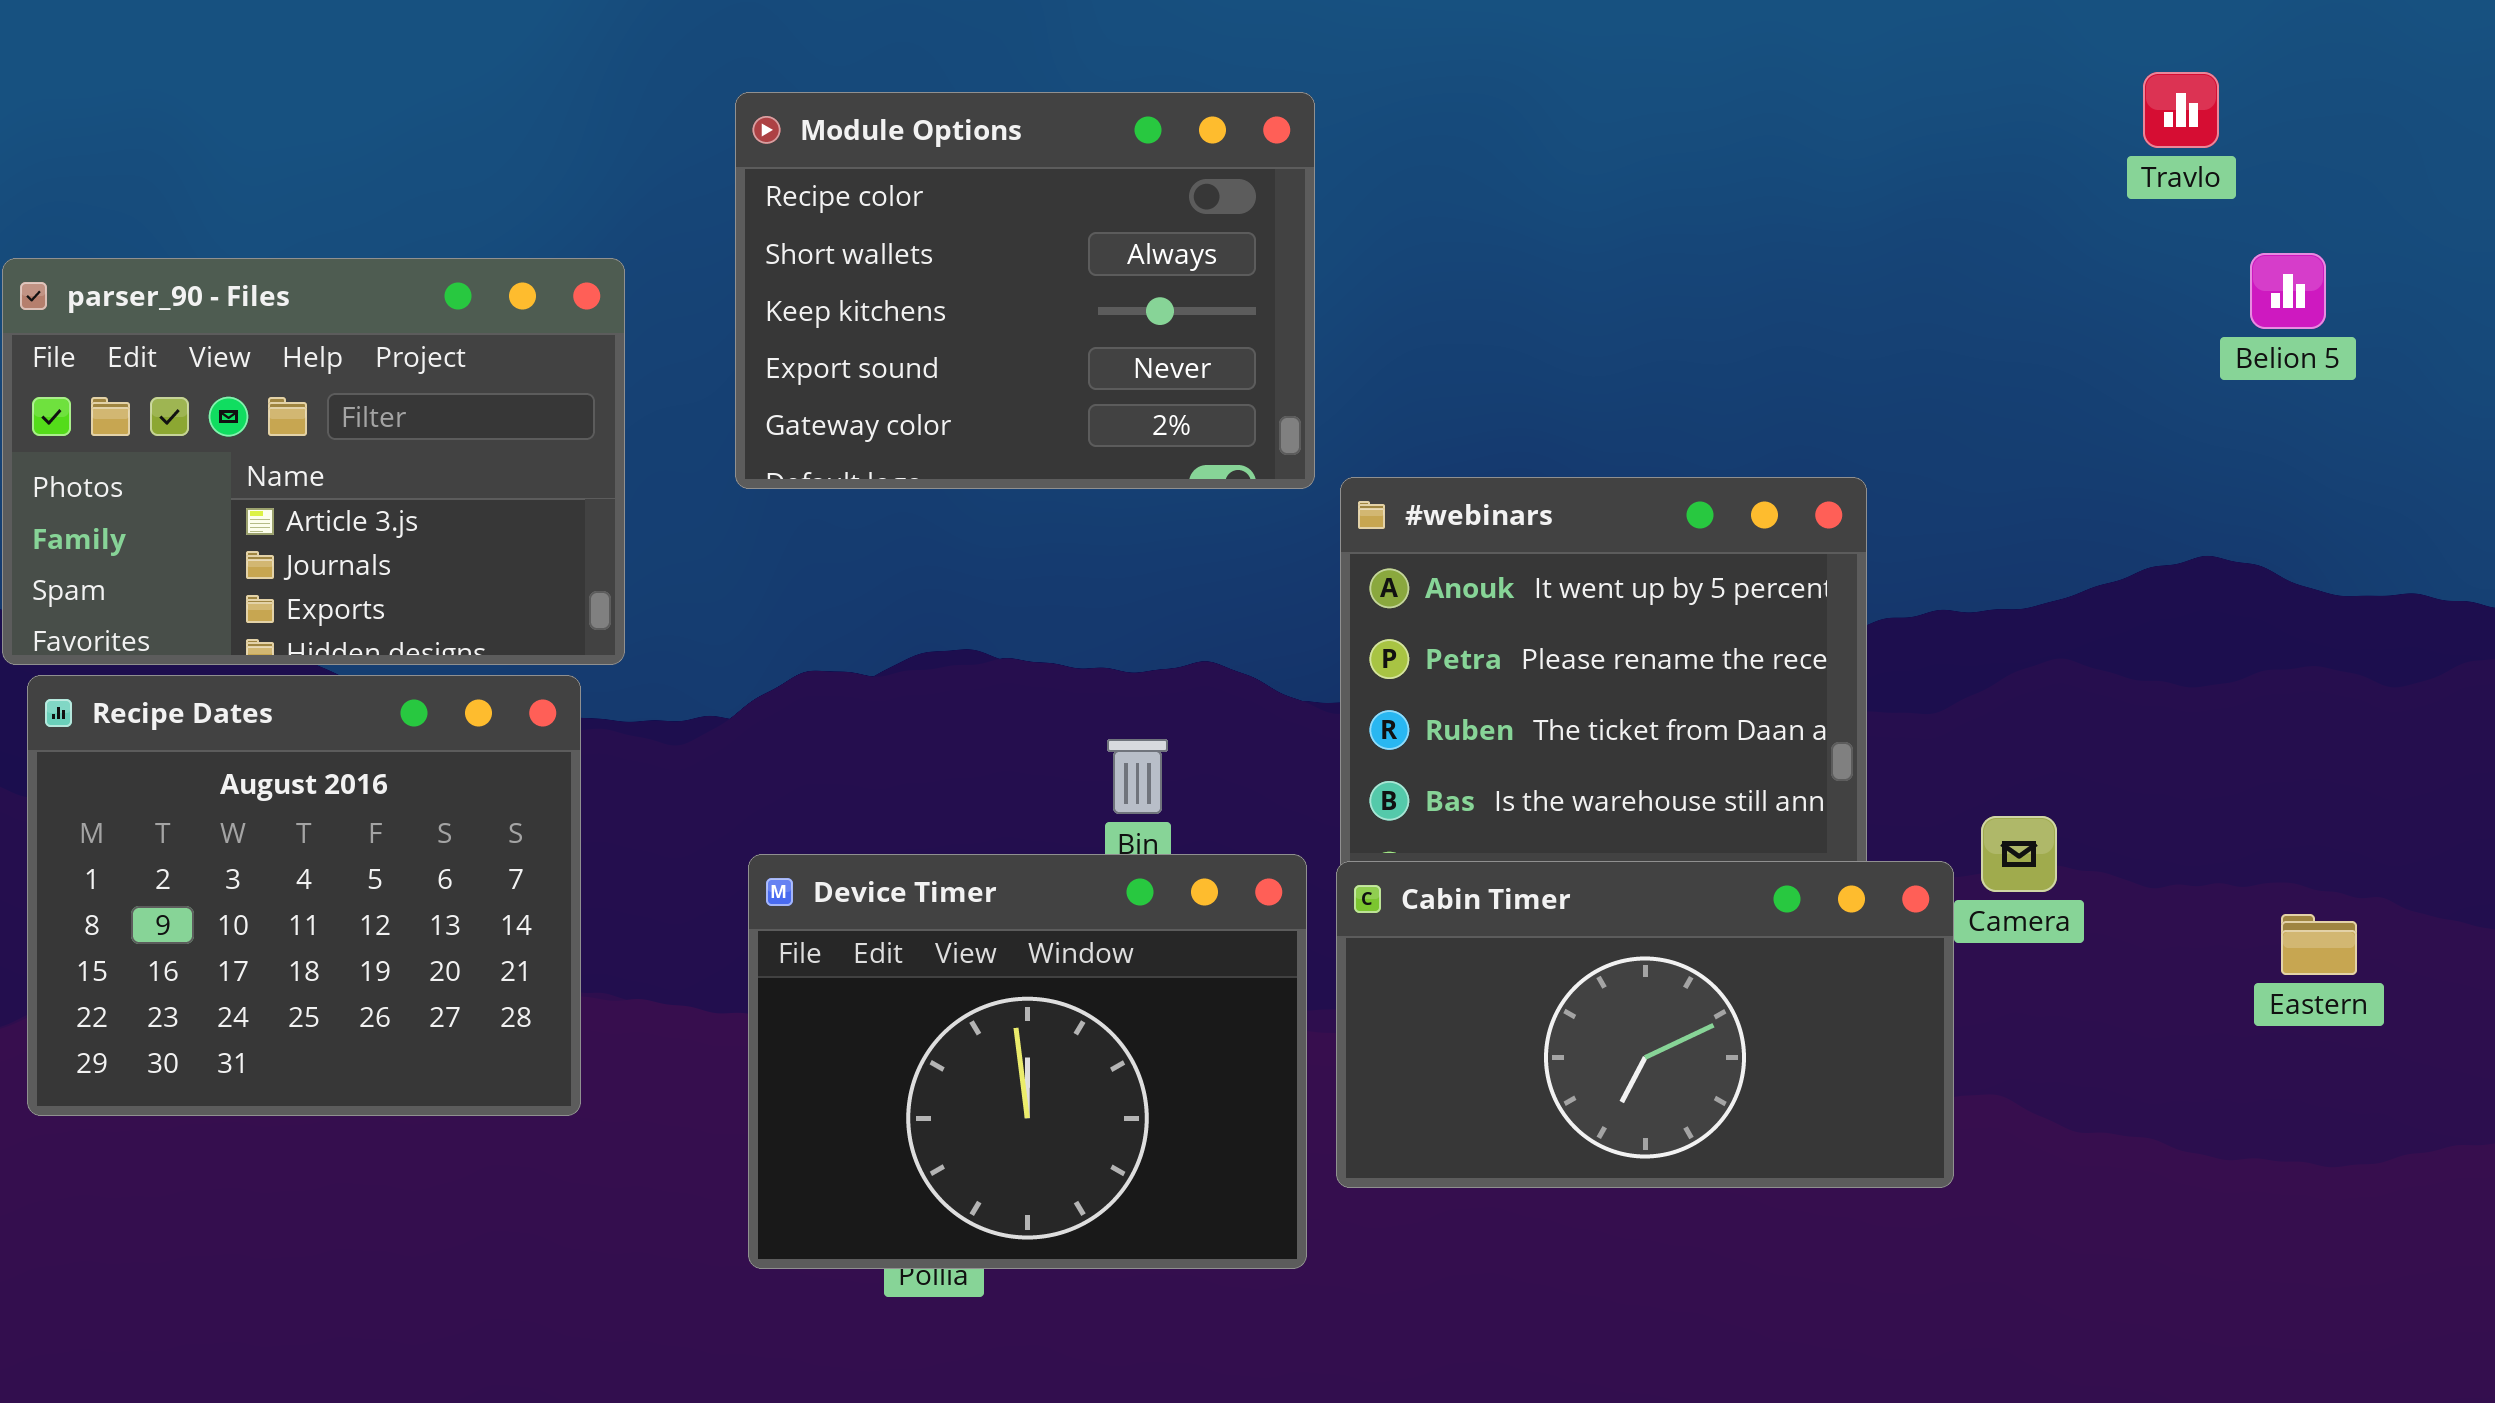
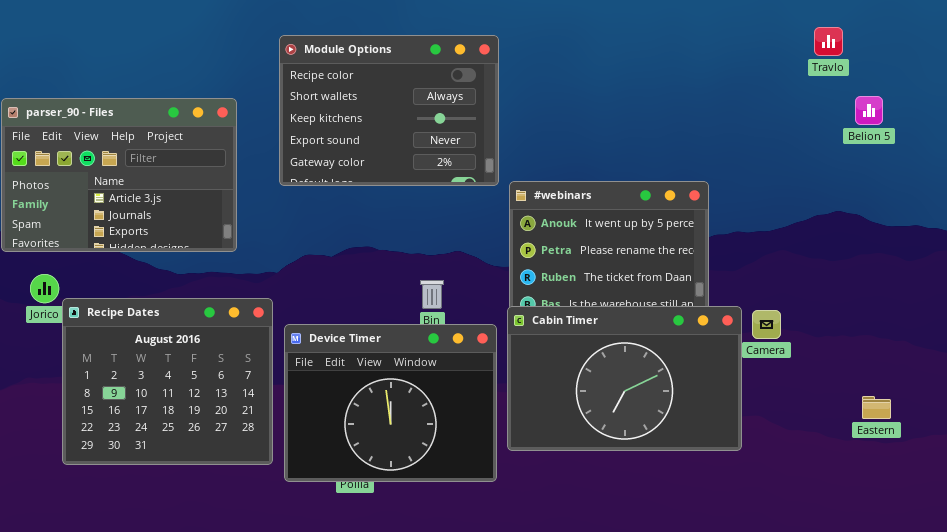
Recipe Dates: [27,675,581,1116] -> [62,298,273,465], moved
Cabin Timer: [1336,861,1954,1188] -> [507,306,742,451], resized
Eastern: [2281,914,2357,975] -> [862,396,891,419], moved

